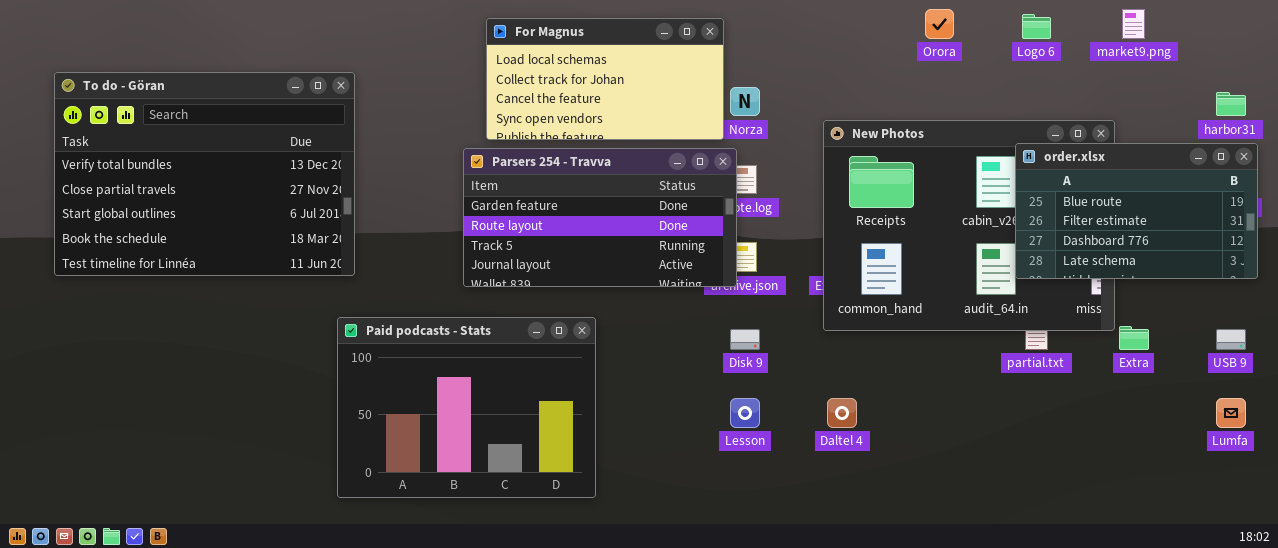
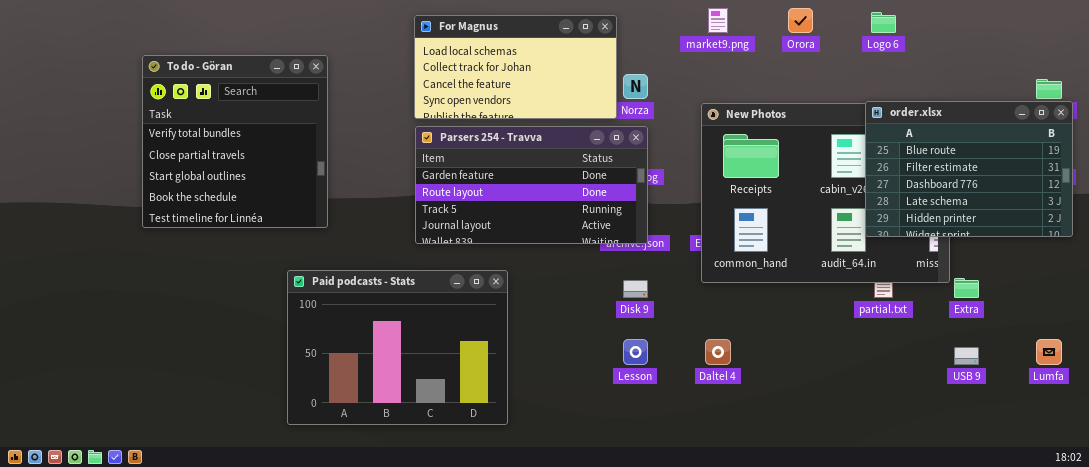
market9.png: [1122,9,1145,39] -> [708,8,728,33], moved
To do - Göran: [54,72,355,276] -> [142,55,328,228], moved, resized
order.xlsx: [1015,143,1258,279] -> [865,101,1073,237], resized
Parsers 254 - Travva: [463,148,737,287] -> [415,126,648,244], moved
USB 9: [1216,329,1246,350] -> [954,347,979,365], moved

